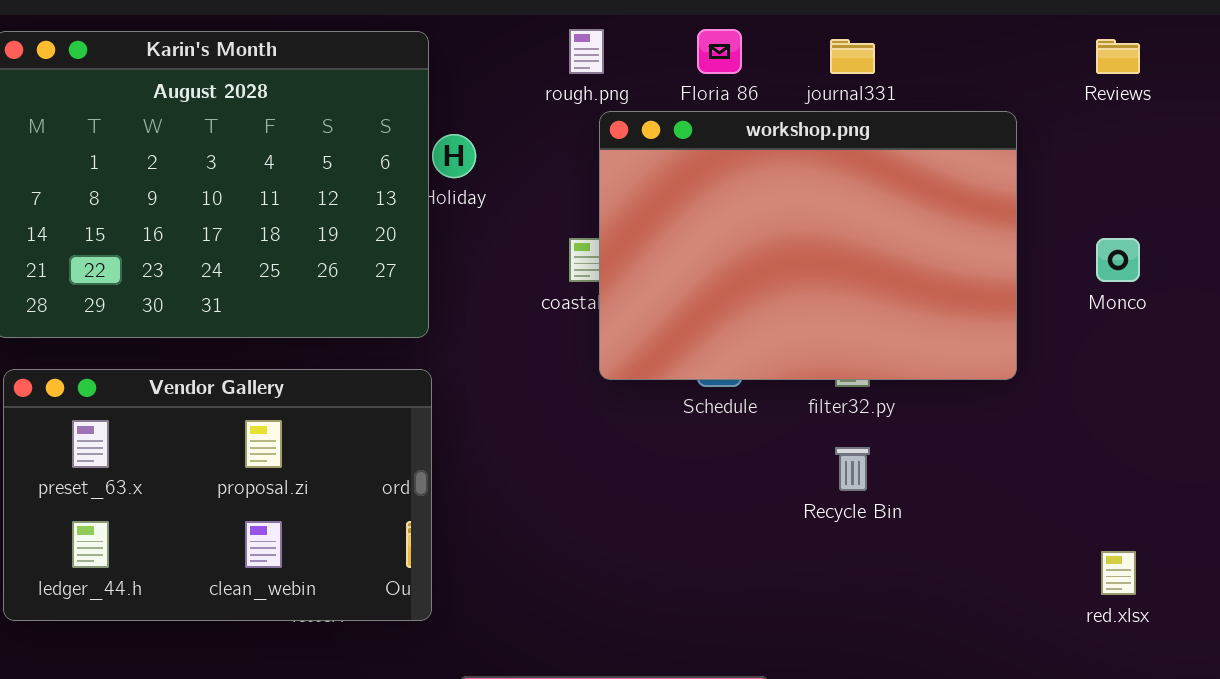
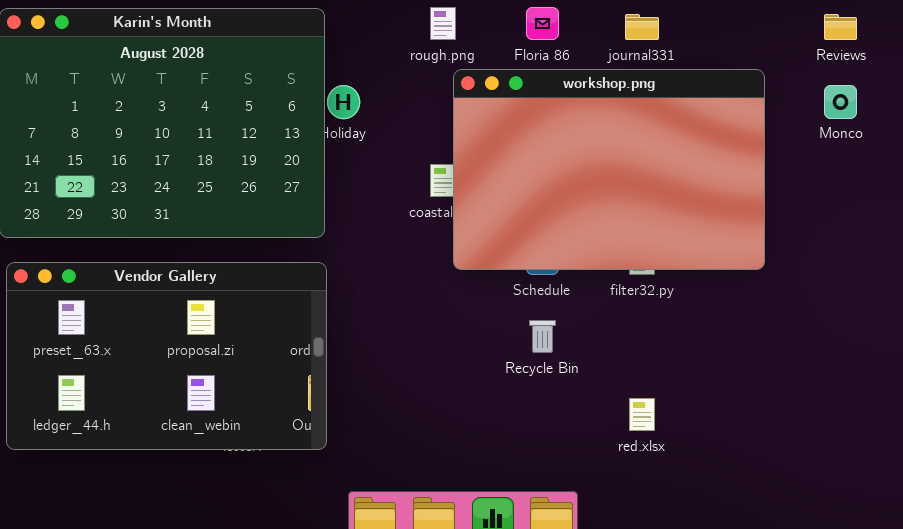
Monco: [1096,238,1140,282] -> [824,85,857,119], moved
Recycle Bin: [835,447,870,491] -> [529,320,556,353], moved
red.xlsx: [1101,551,1136,595] -> [629,398,655,431], moved

